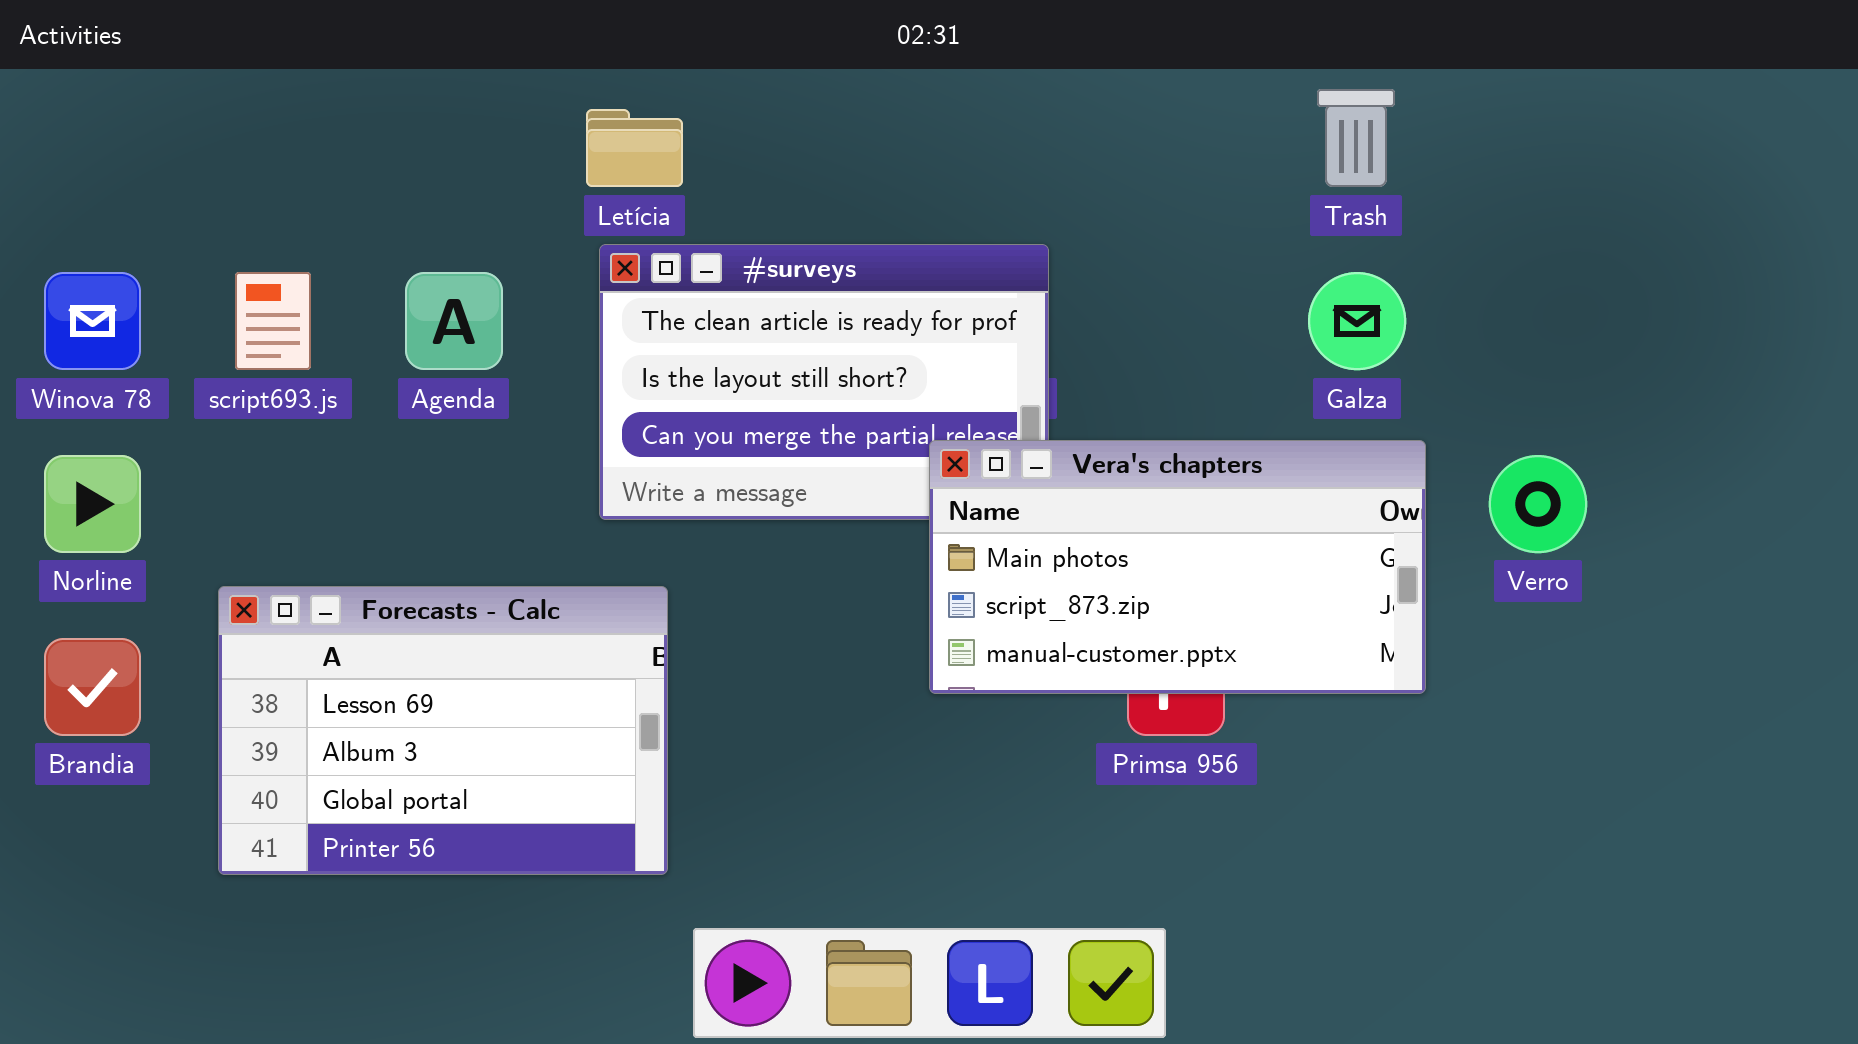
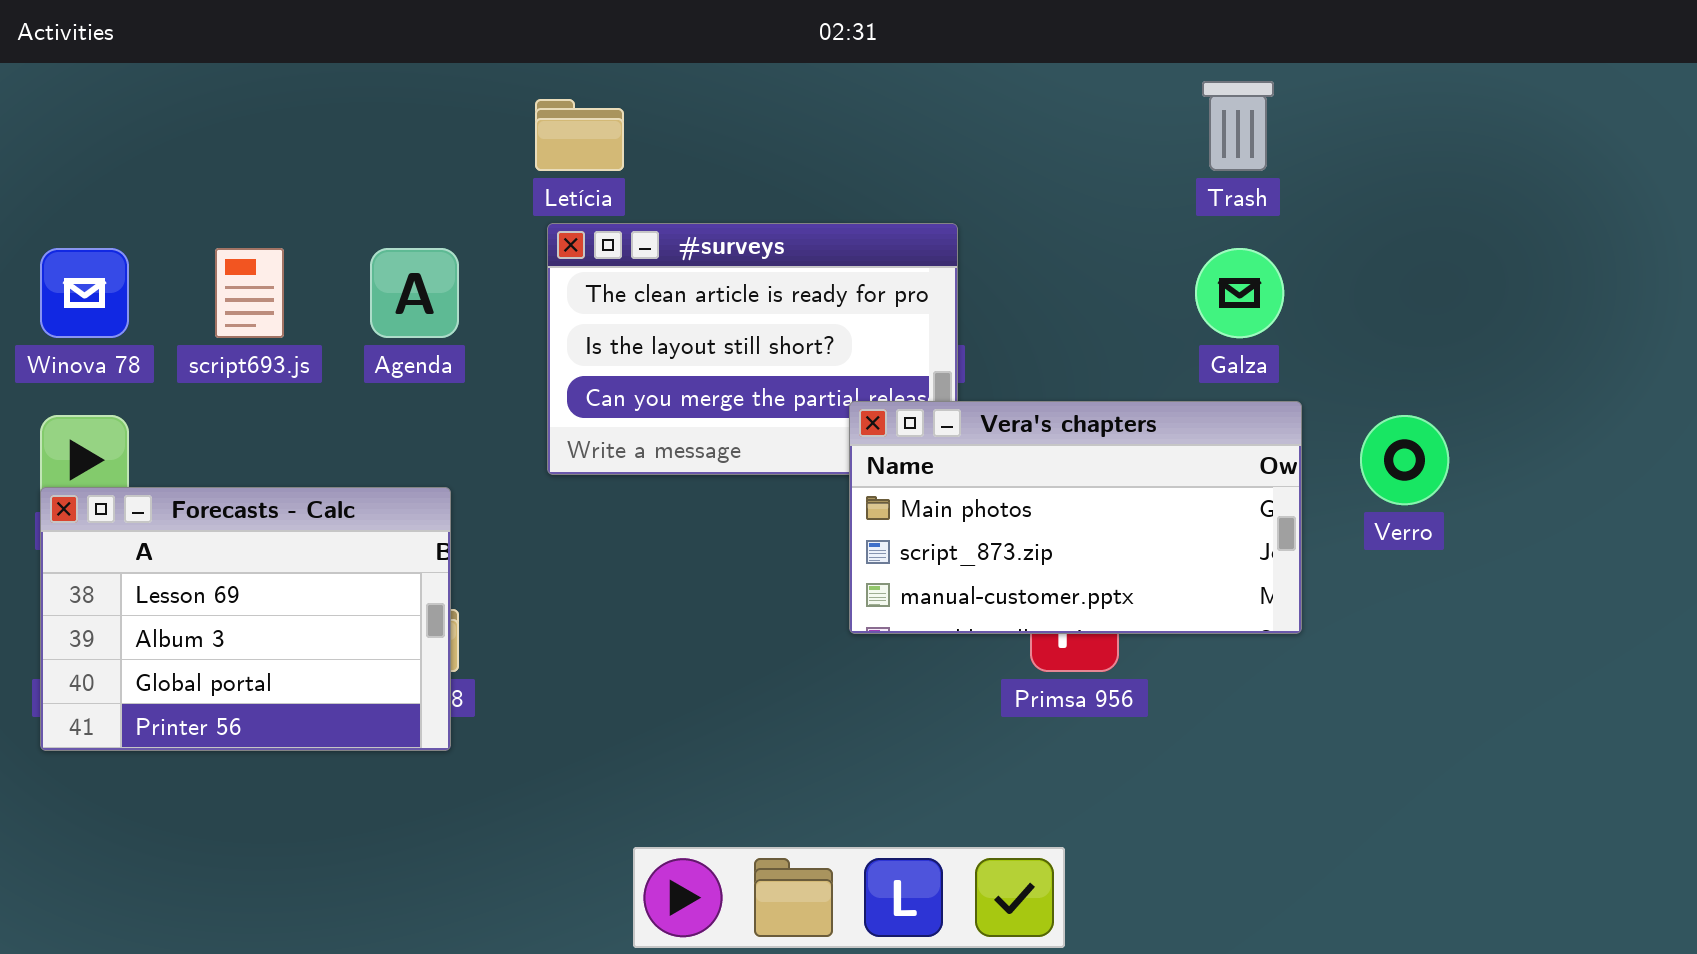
Forecasts - Calc: [218,586,668,875] -> [40,487,451,751], moved

